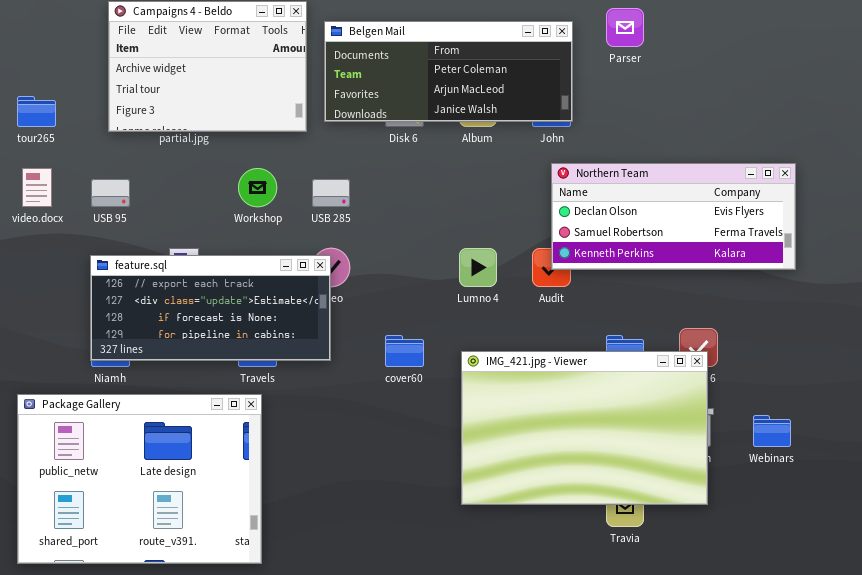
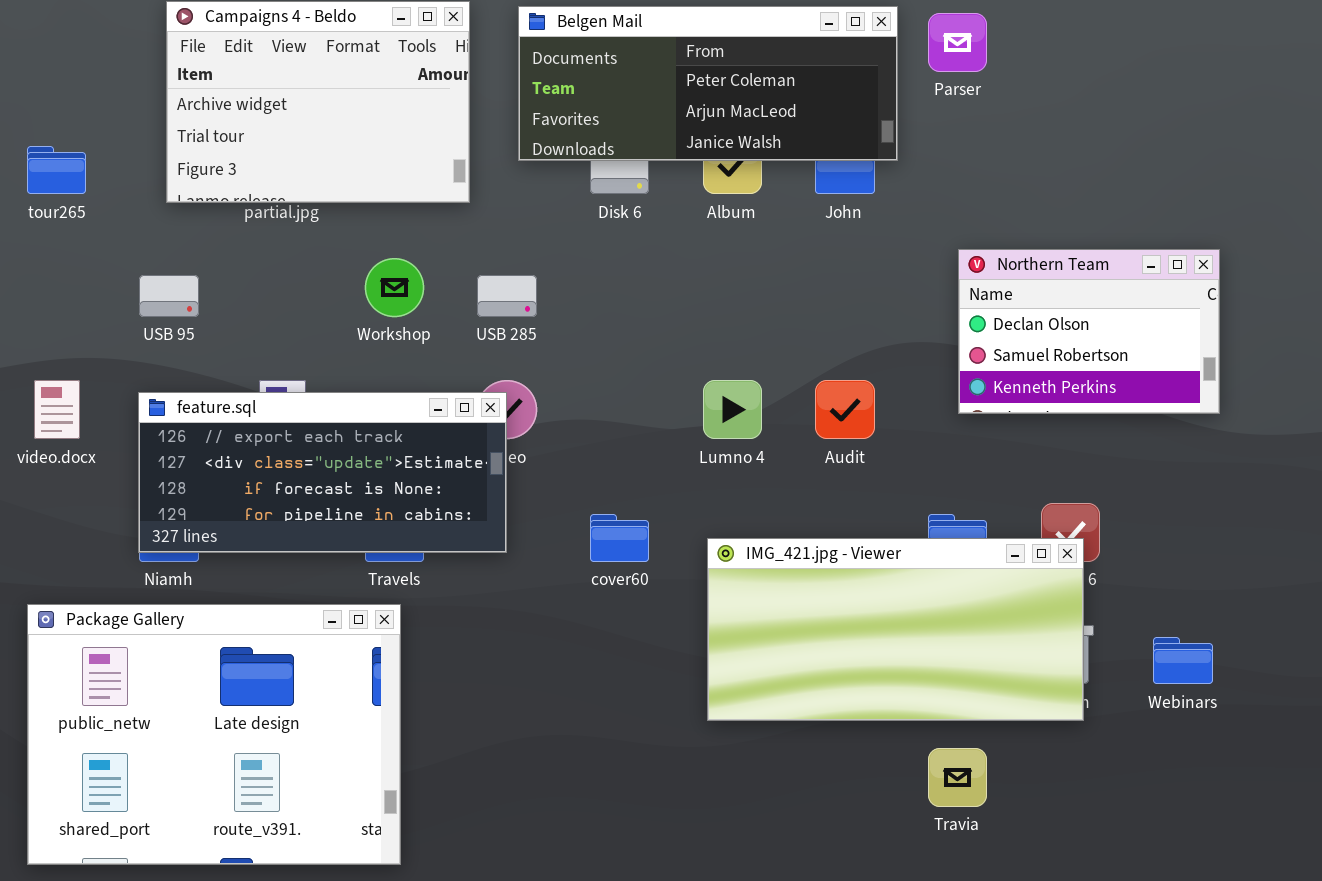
Belgen Mail: [324,21,573,122] -> [518,6,898,161], moved
Northern Team: [551,163,796,270] -> [958,249,1220,414], resized
video.docx: [22,168,52,207] -> [34,380,80,439], moved
IMG_421.jpg - Viewer: [461,351,708,505] -> [707,538,1084,721], resized

